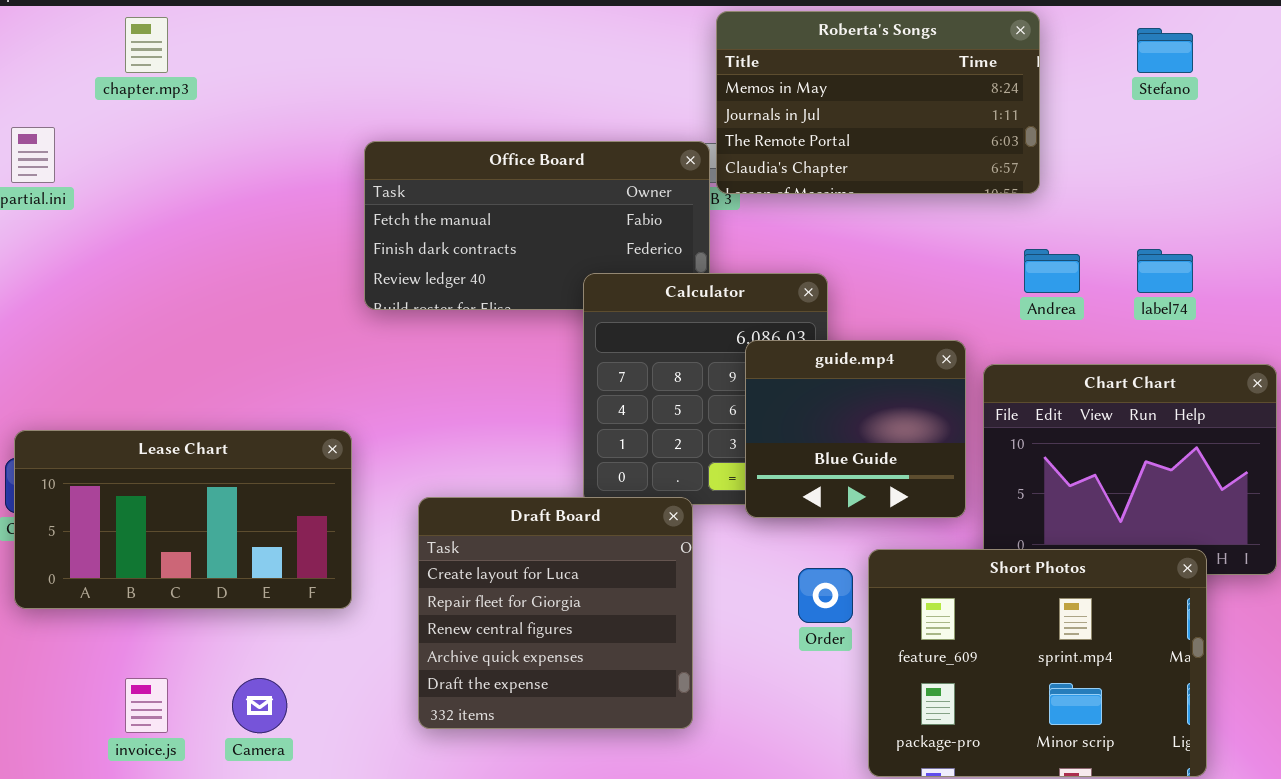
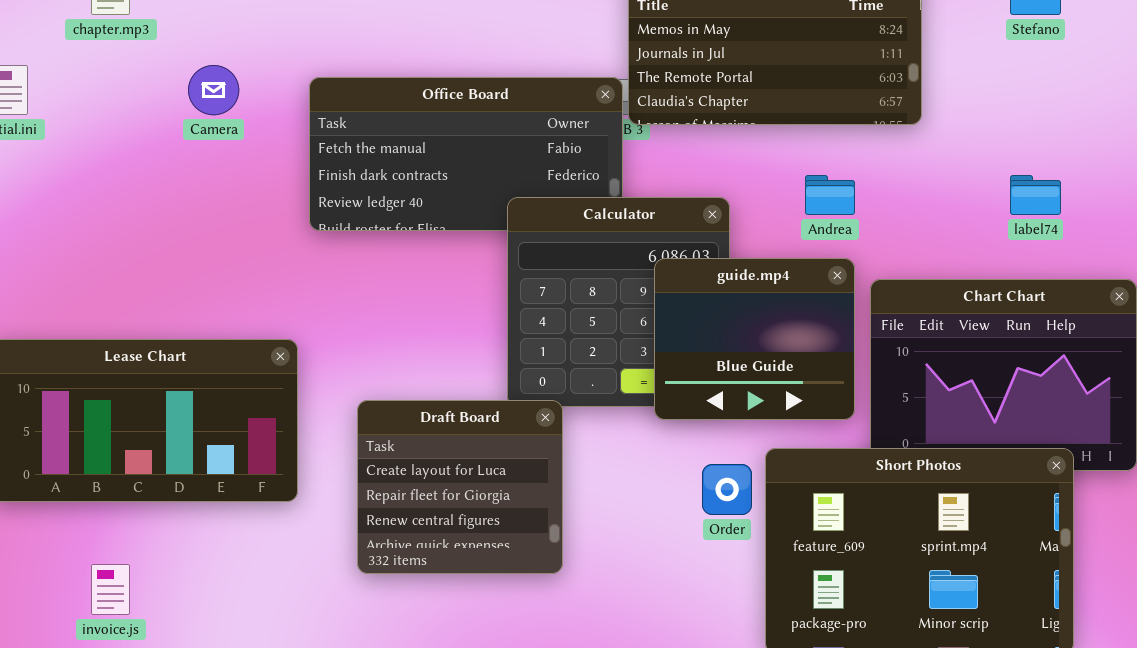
Andrea: [1024,249,1080,293] -> [805,175,855,215], moved
Draft Board: [418,497,693,729] -> [357,400,563,574], resized
Camera: [232,678,287,733] -> [188,65,239,115], moved

